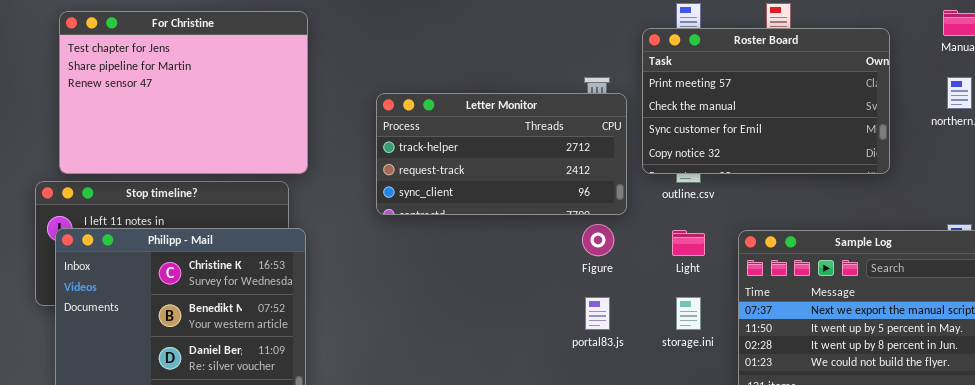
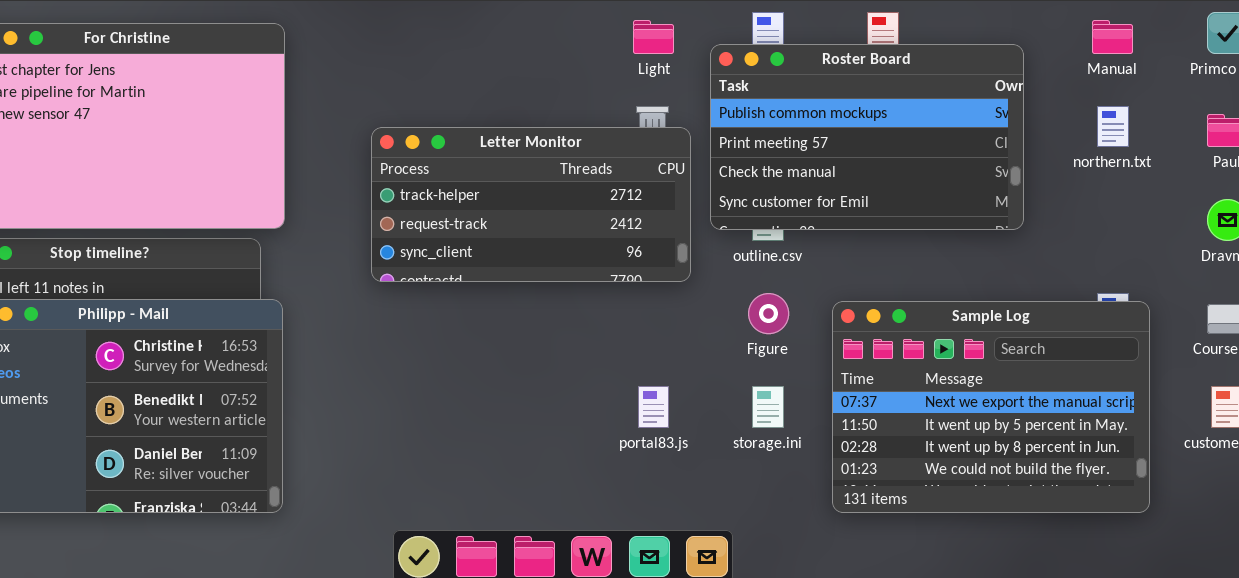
Roster Board: [642,28,890,174] -> [710,44,1024,230], scrolled up 1 row
Figure: [582,224,614,256] -> [748,293,789,334], moved
Light: [672,230,705,256] -> [633,20,674,54], moved

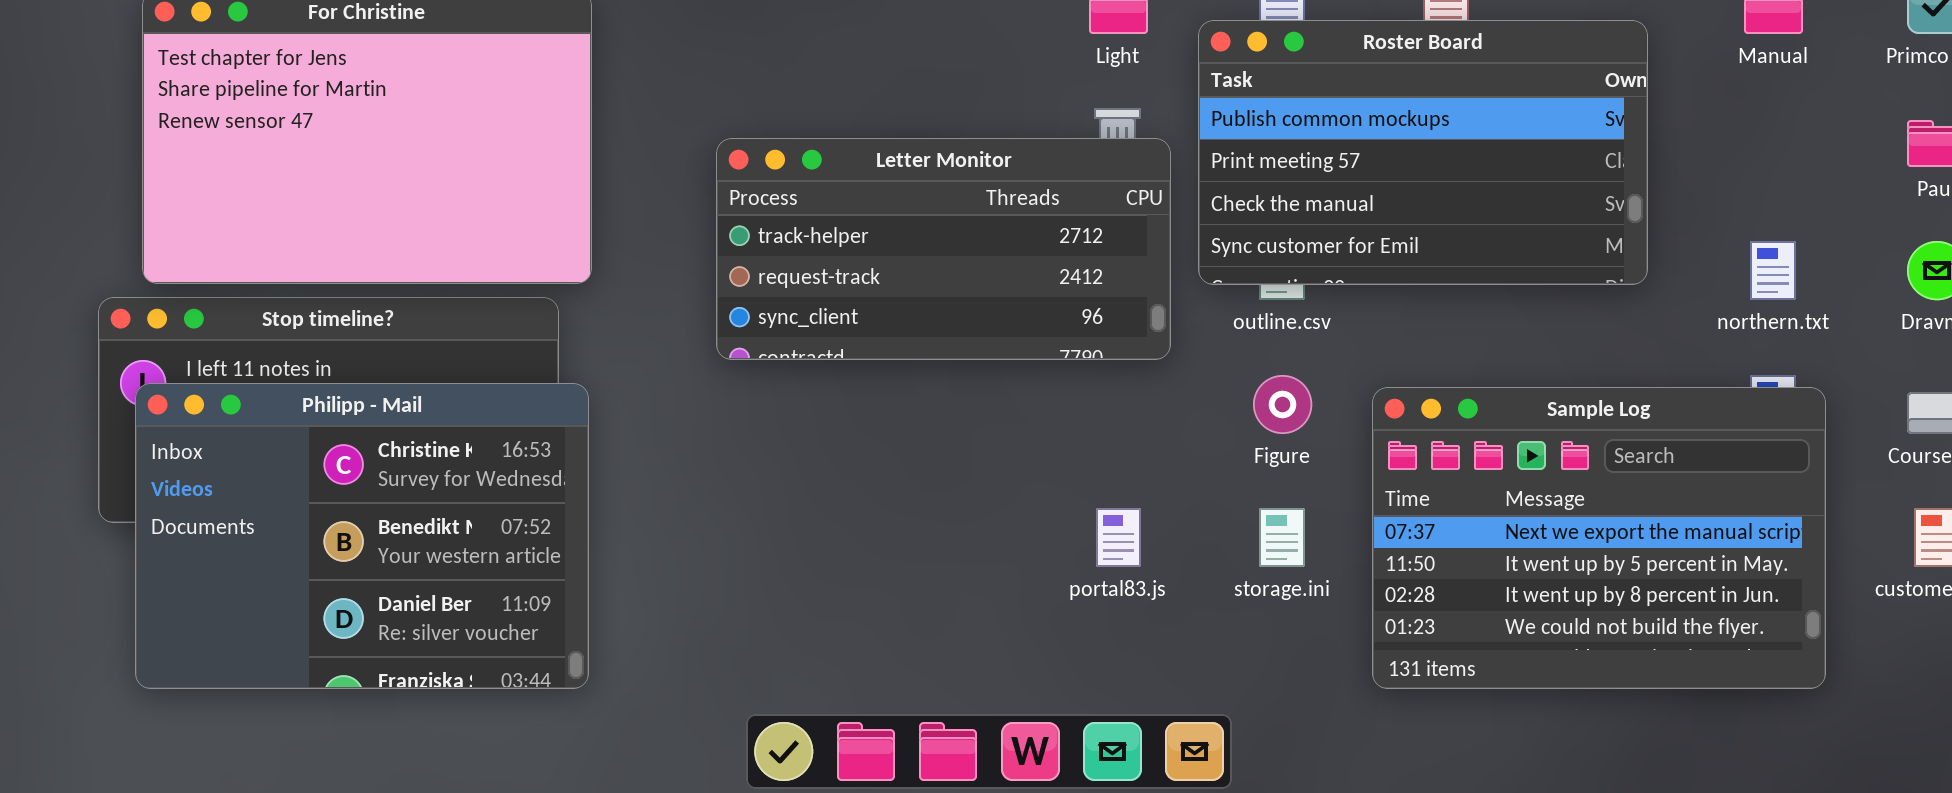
northern.txt: [1097,106,1129,147] -> [1750,241,1796,300], moved

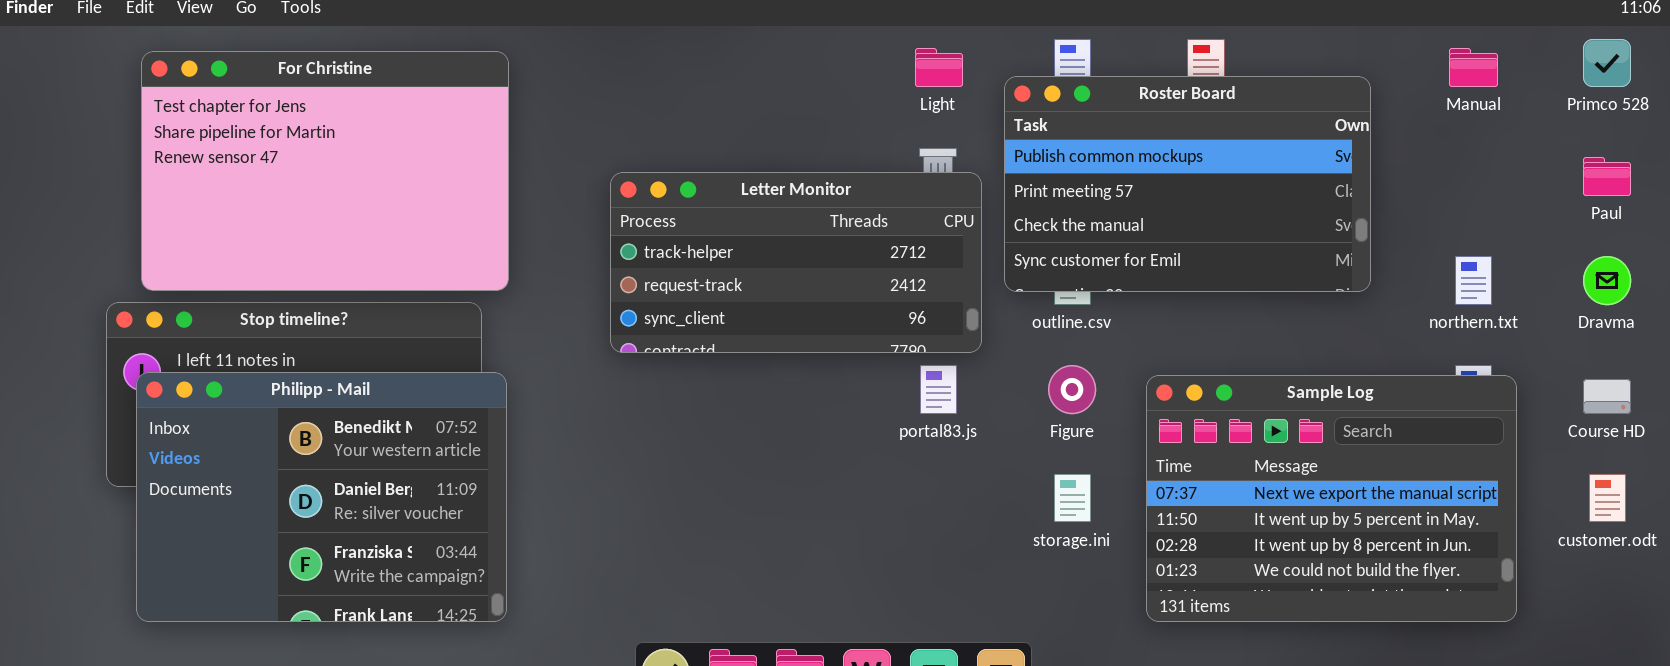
Philipp - Mail: [135,383,589,689] -> [136,372,507,622], scrolled down 1 row
portal83.js: [1096,508,1141,567] -> [920,365,957,414], moved

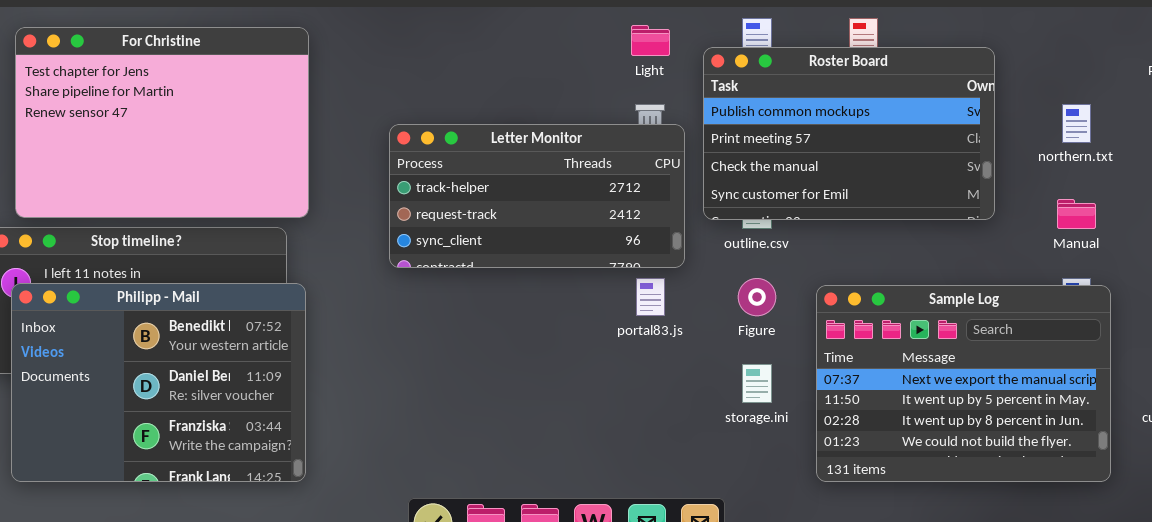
Manual: [1449,48,1498,87] -> [1057,199,1096,229], moved
northern.txt: [1455,256,1492,305] -> [1062,104,1091,143], moved

